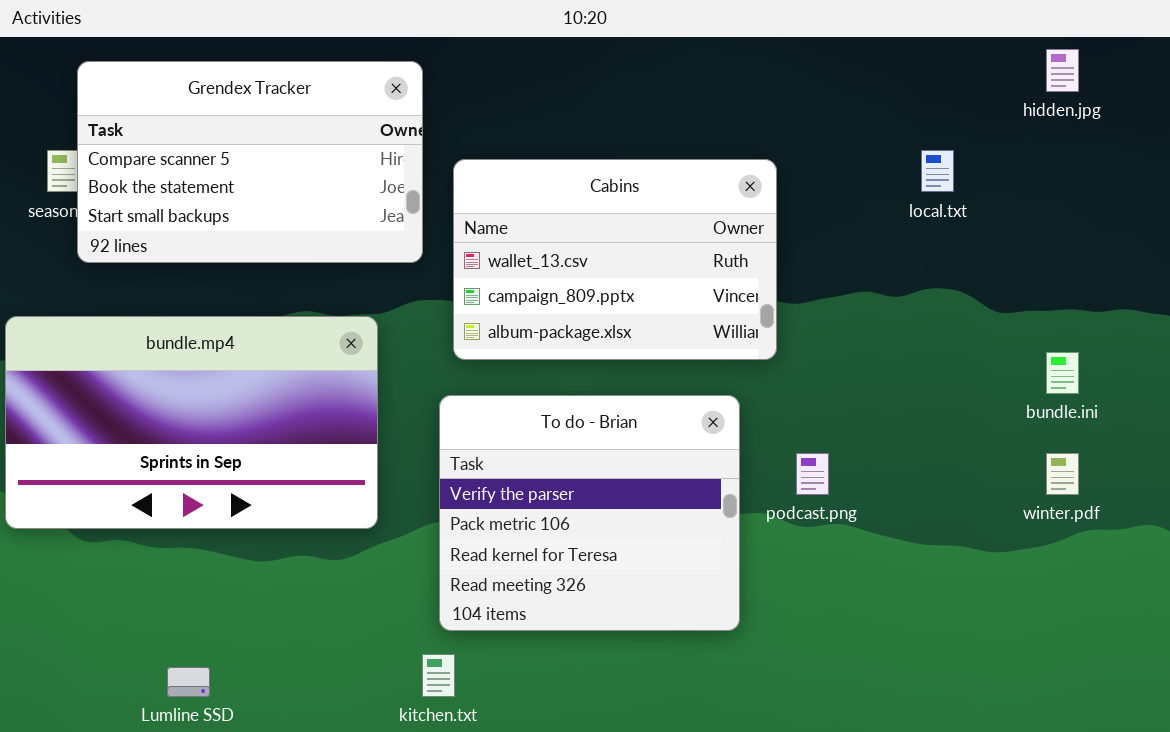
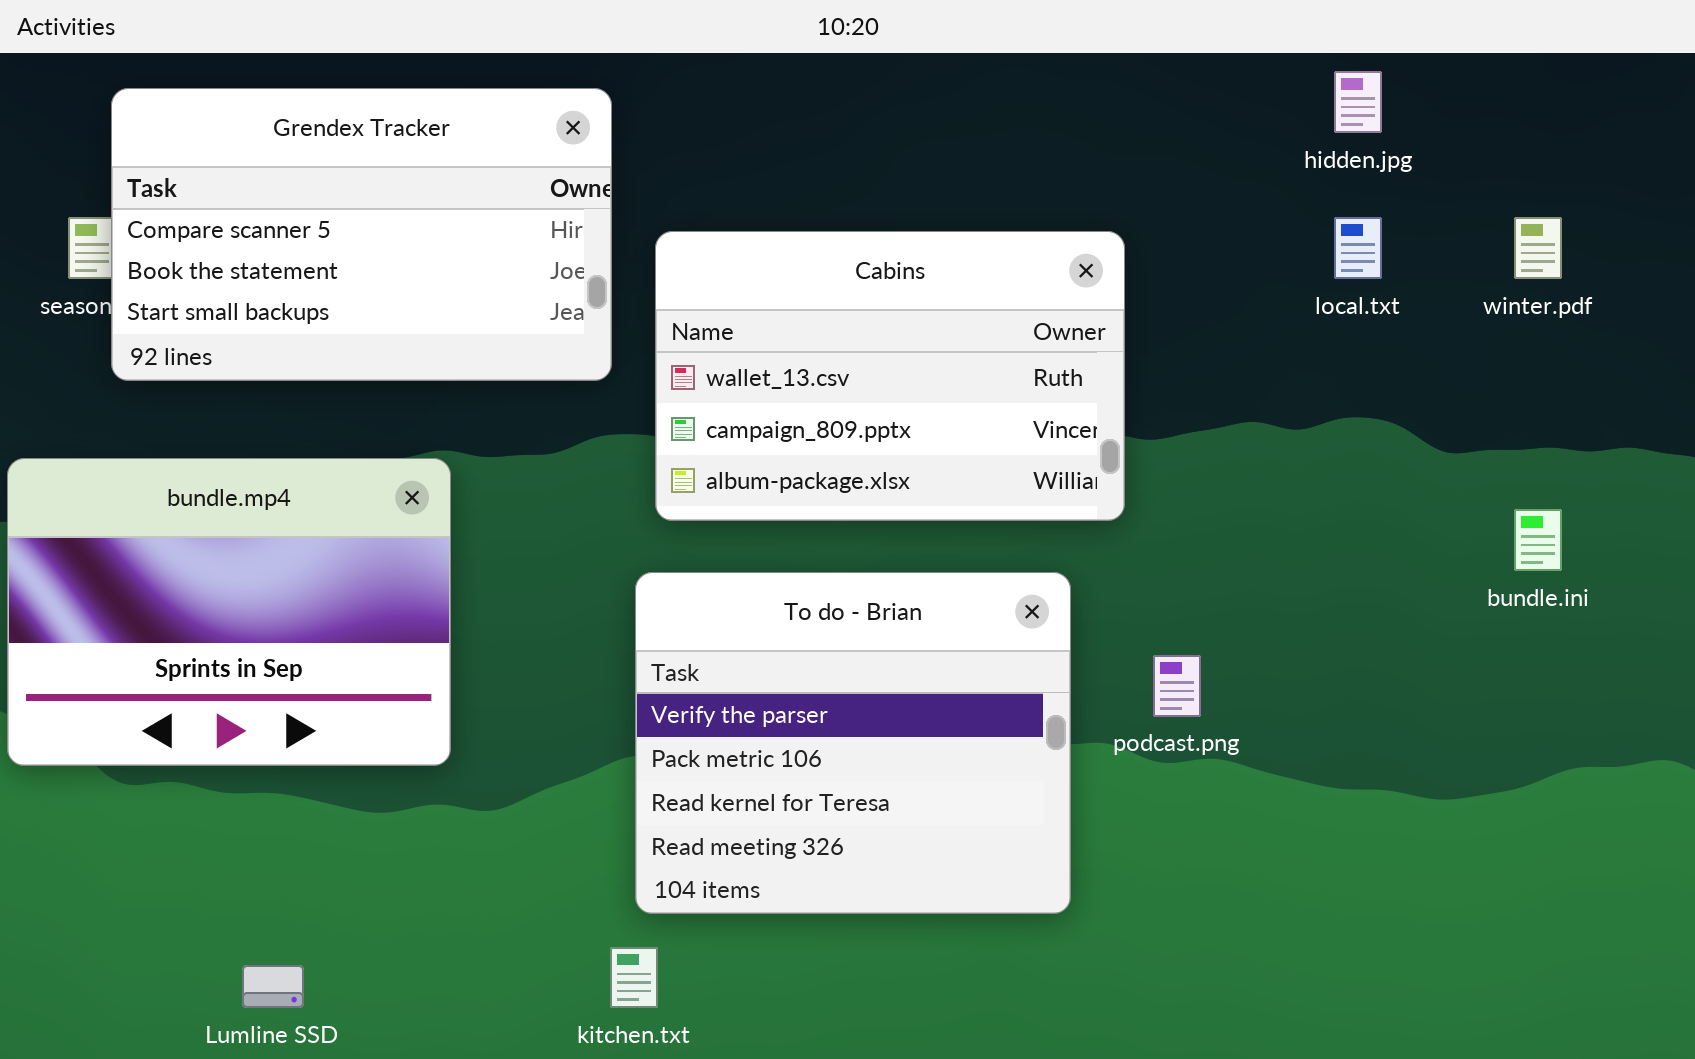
hidden.jpg: [1046,49,1079,92] -> [1334,71,1382,133], moved
bundle.mp4: [5,316,378,529] -> [7,458,451,766], resized
winter.pdf: [1046,453,1079,495] -> [1514,217,1562,279], moved

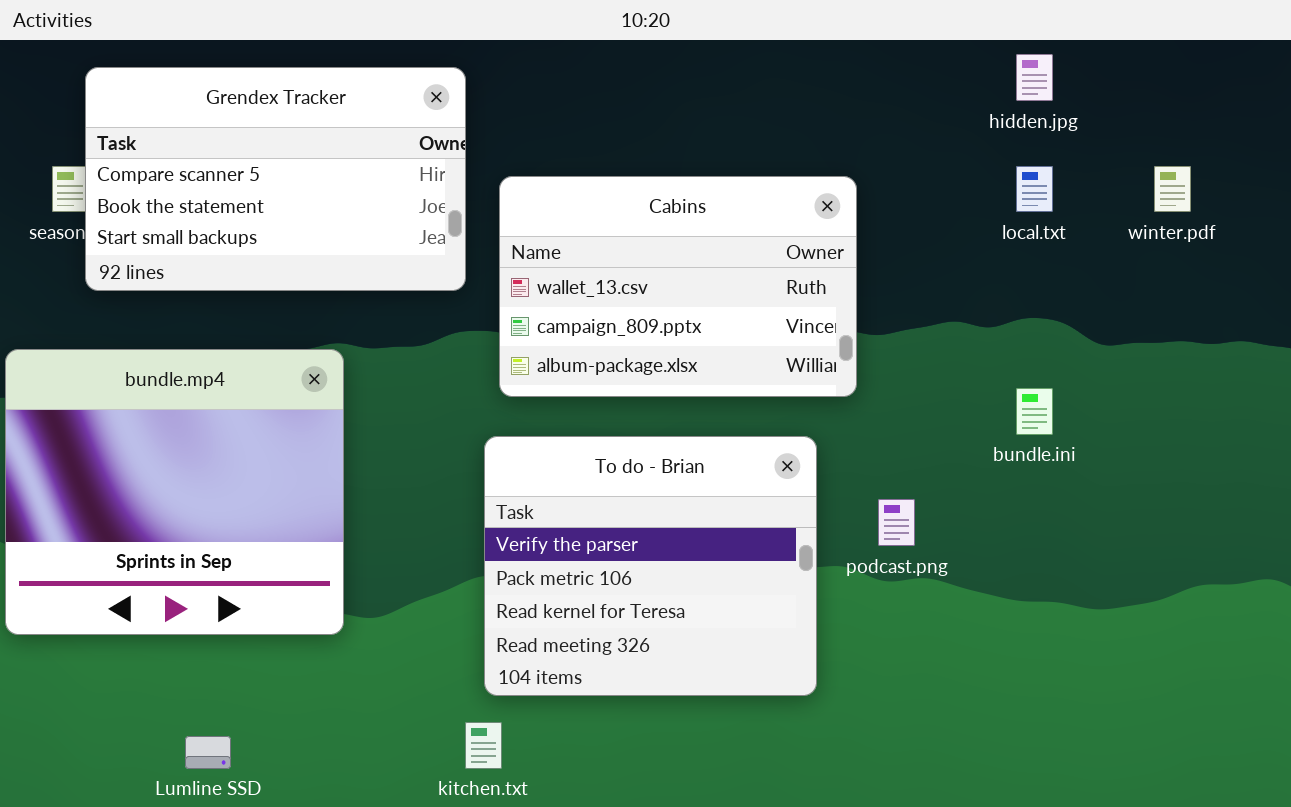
bundle.mp4: [7,458,451,766] -> [5,349,344,635], resized
bundle.ini: [1514,509,1562,571] -> [1016,388,1053,435], moved

